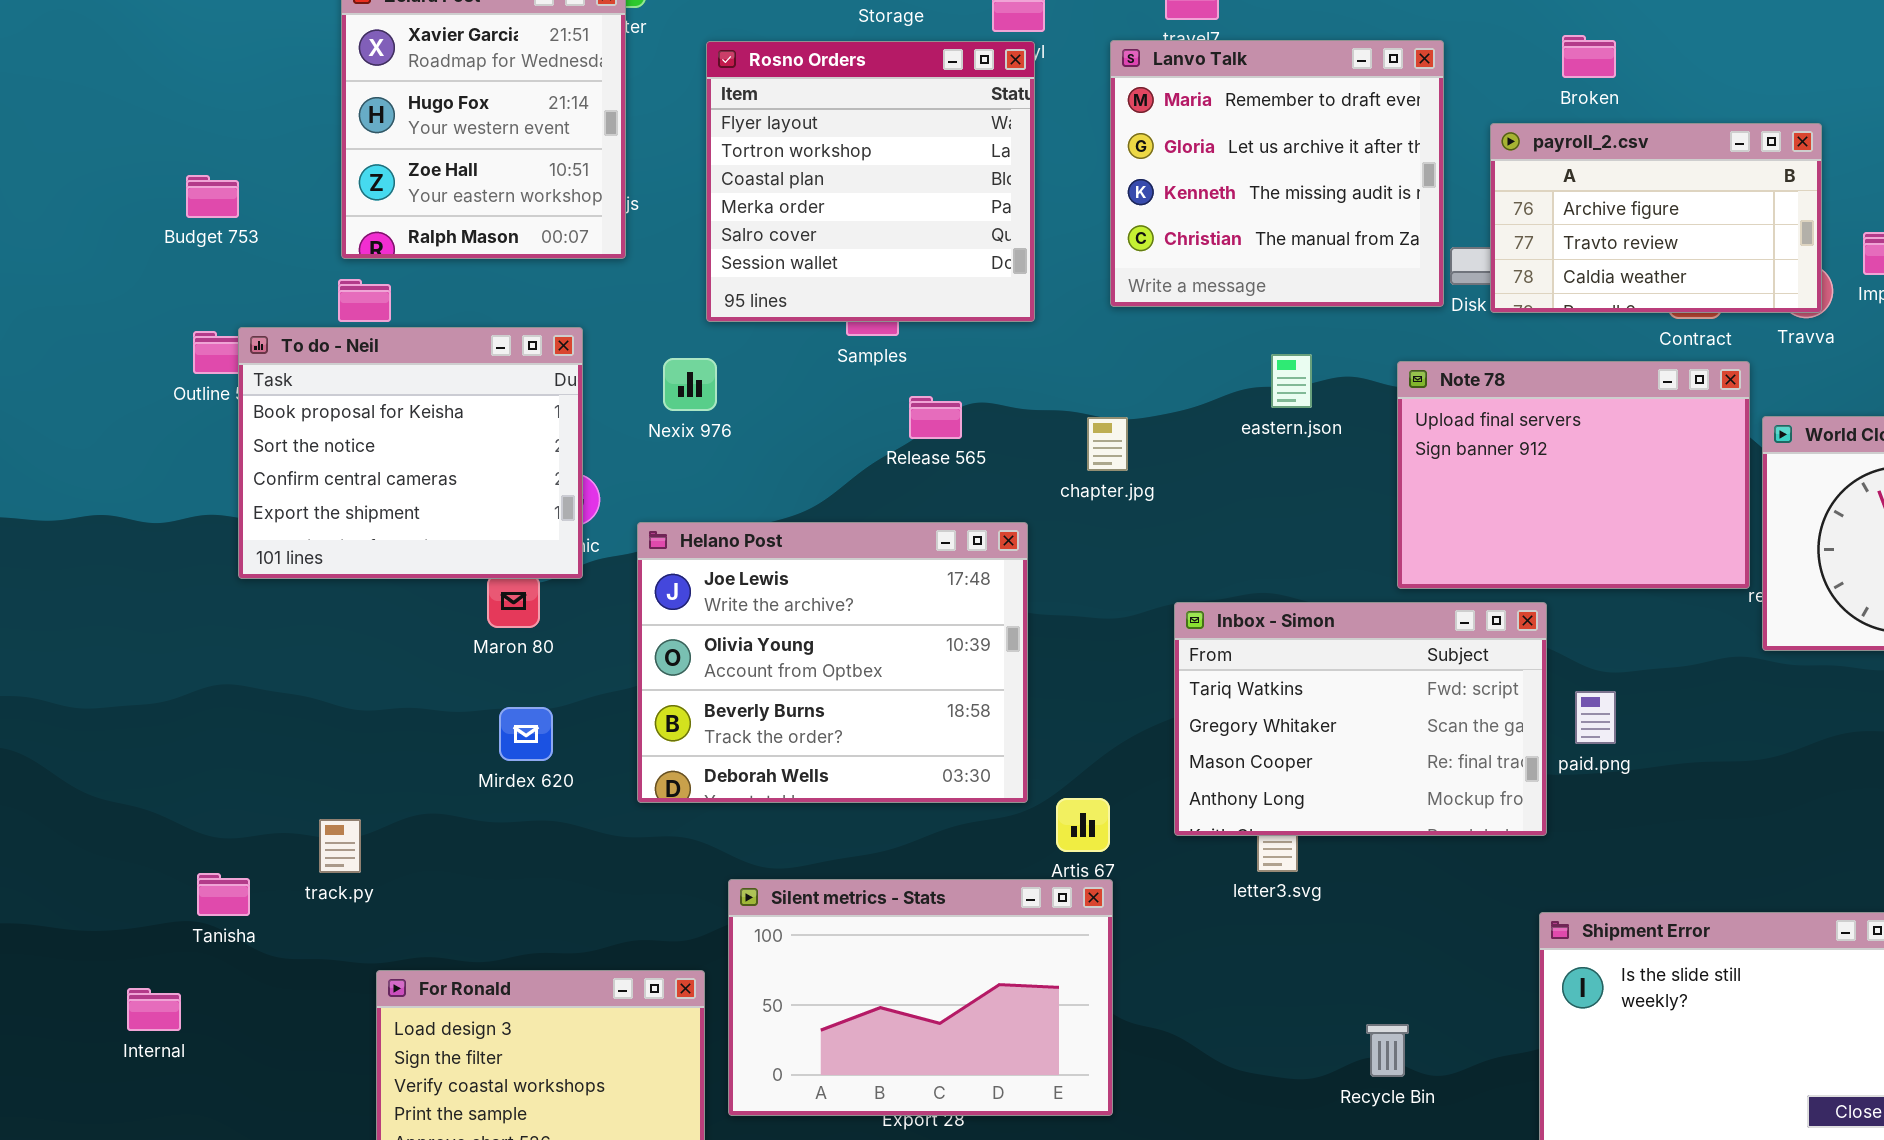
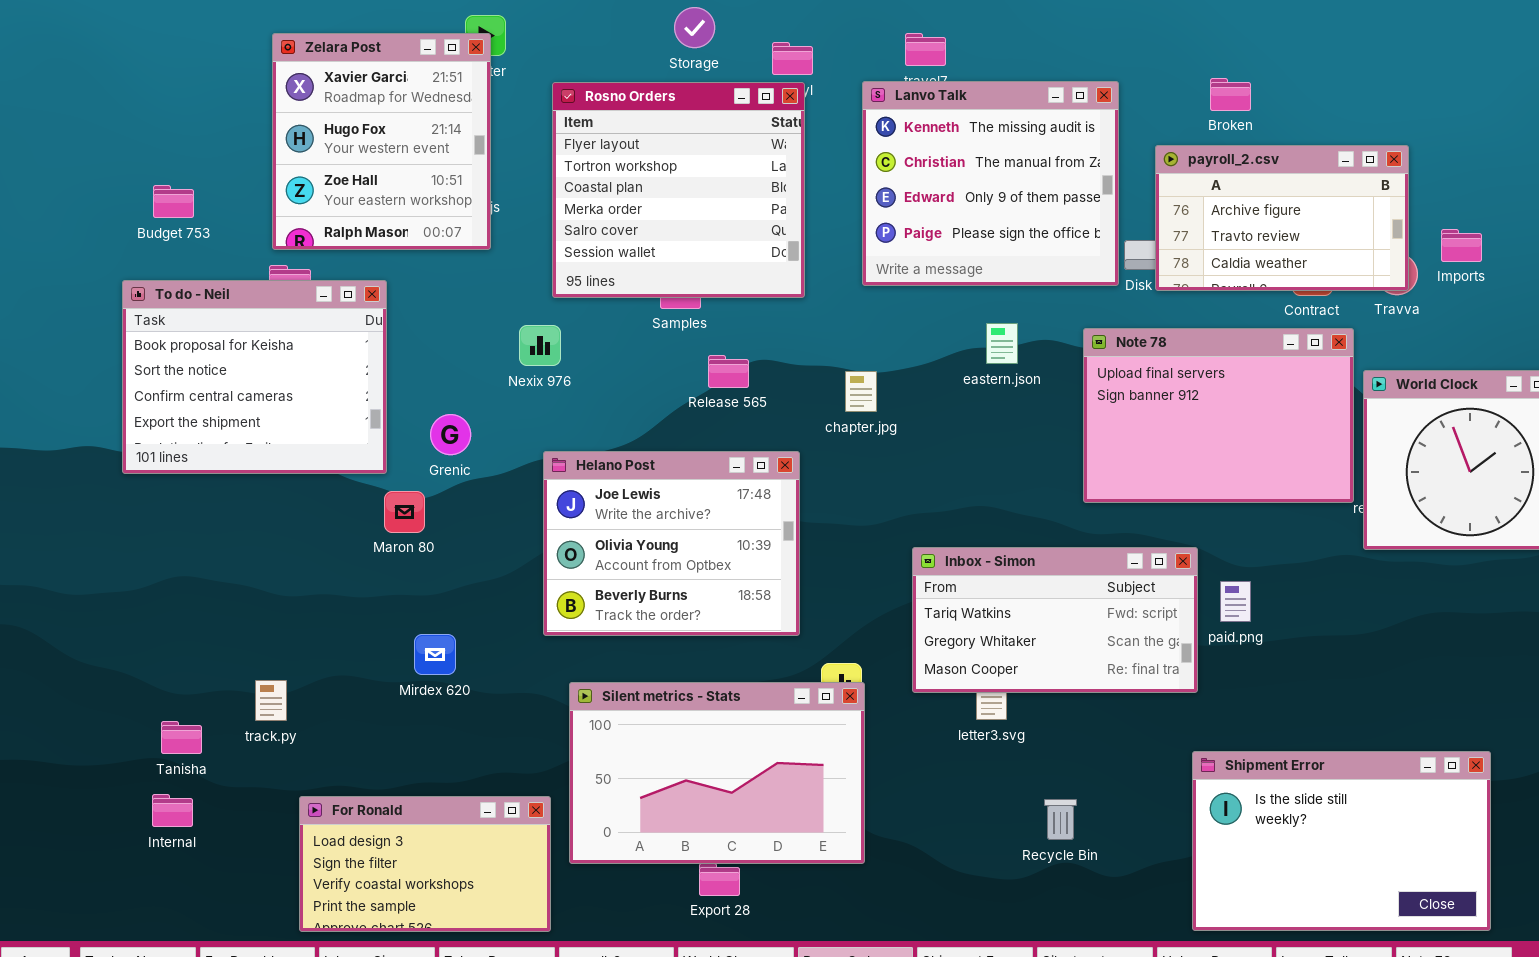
Lanvo Talk: [1110,40,1444,307] -> [862,81,1119,286], scrolled down 2 rows
To do - Neil: [238,327,583,579] -> [122,280,387,474], moved
Helano Post: [637,522,1028,803] -> [543,451,800,636], resized
Inbox - Simon: [1174,602,1547,836] -> [912,547,1198,693], resized
Mirdex 620: [499,707,553,761] -> [414,634,456,675], moved
Silent metrics - Stats: [728,879,1113,1116] -> [569,682,865,864], moved
Internal: [127,988,181,1031] -> [152,794,193,827], moved
Recycle Bin: [1366,1024,1409,1077] -> [1044,799,1077,840], moved

